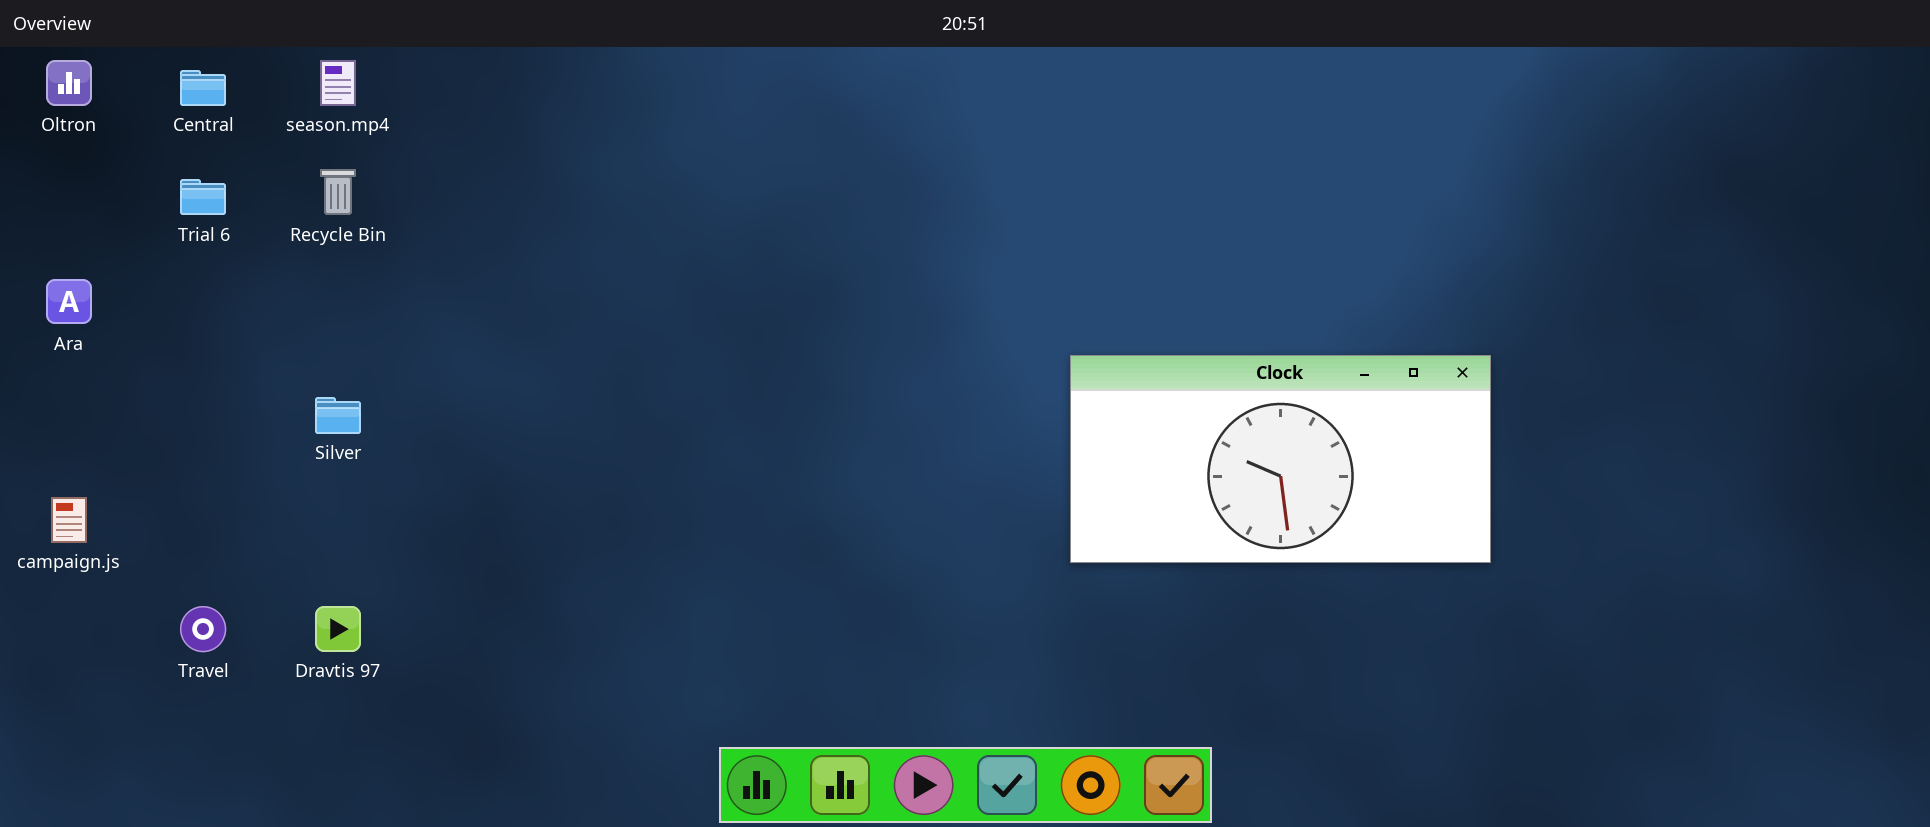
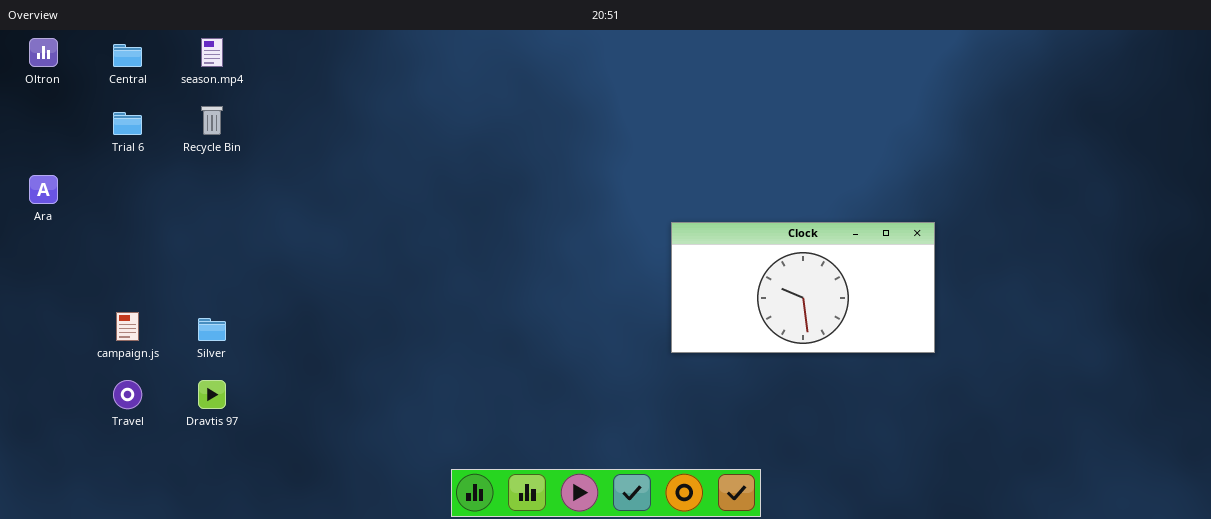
Silver: [315,397,361,434] -> [198,318,226,341], moved
campaign.js: [51,497,87,543] -> [116,312,139,341], moved

